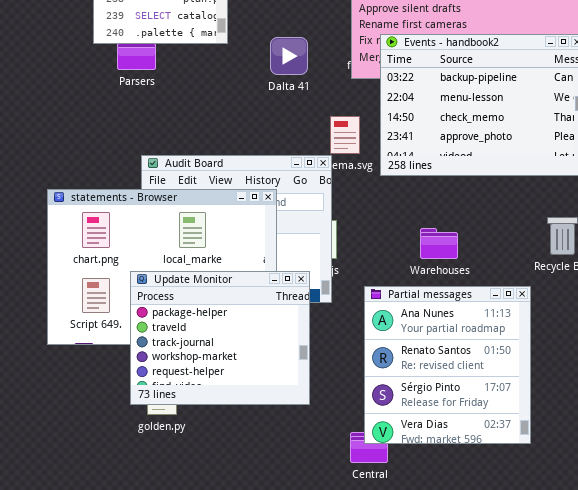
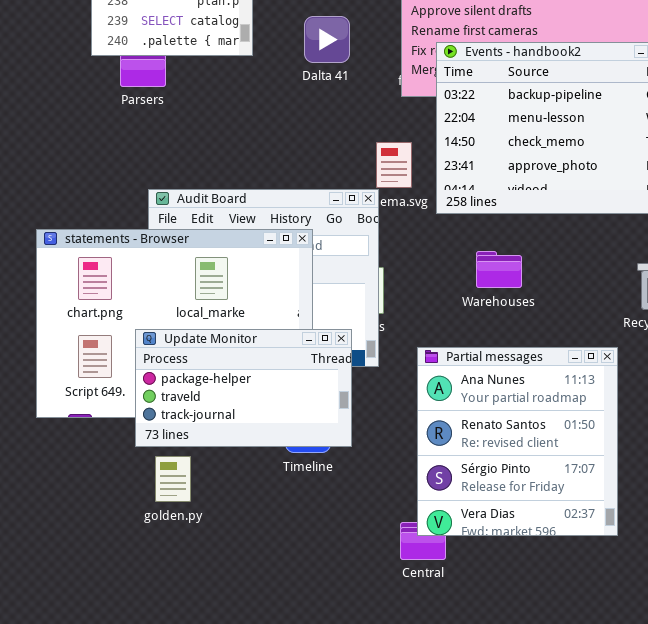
Dalta 41: [270,37,308,75] -> [304,16,350,63], moved
Warehouses: [420,228,458,259] -> [476,251,522,288], moved
Update Monitor: [130,271,310,405] -> [135,329,352,447], resized

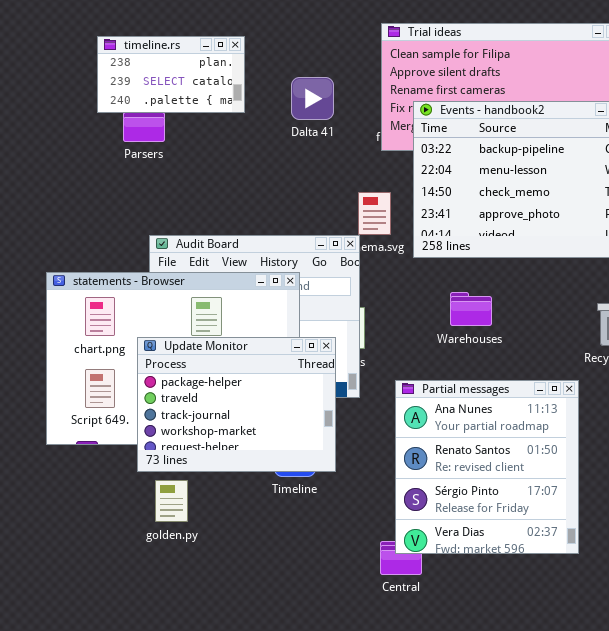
Update Monitor: [135,329,352,447] -> [137,337,336,472], resized

